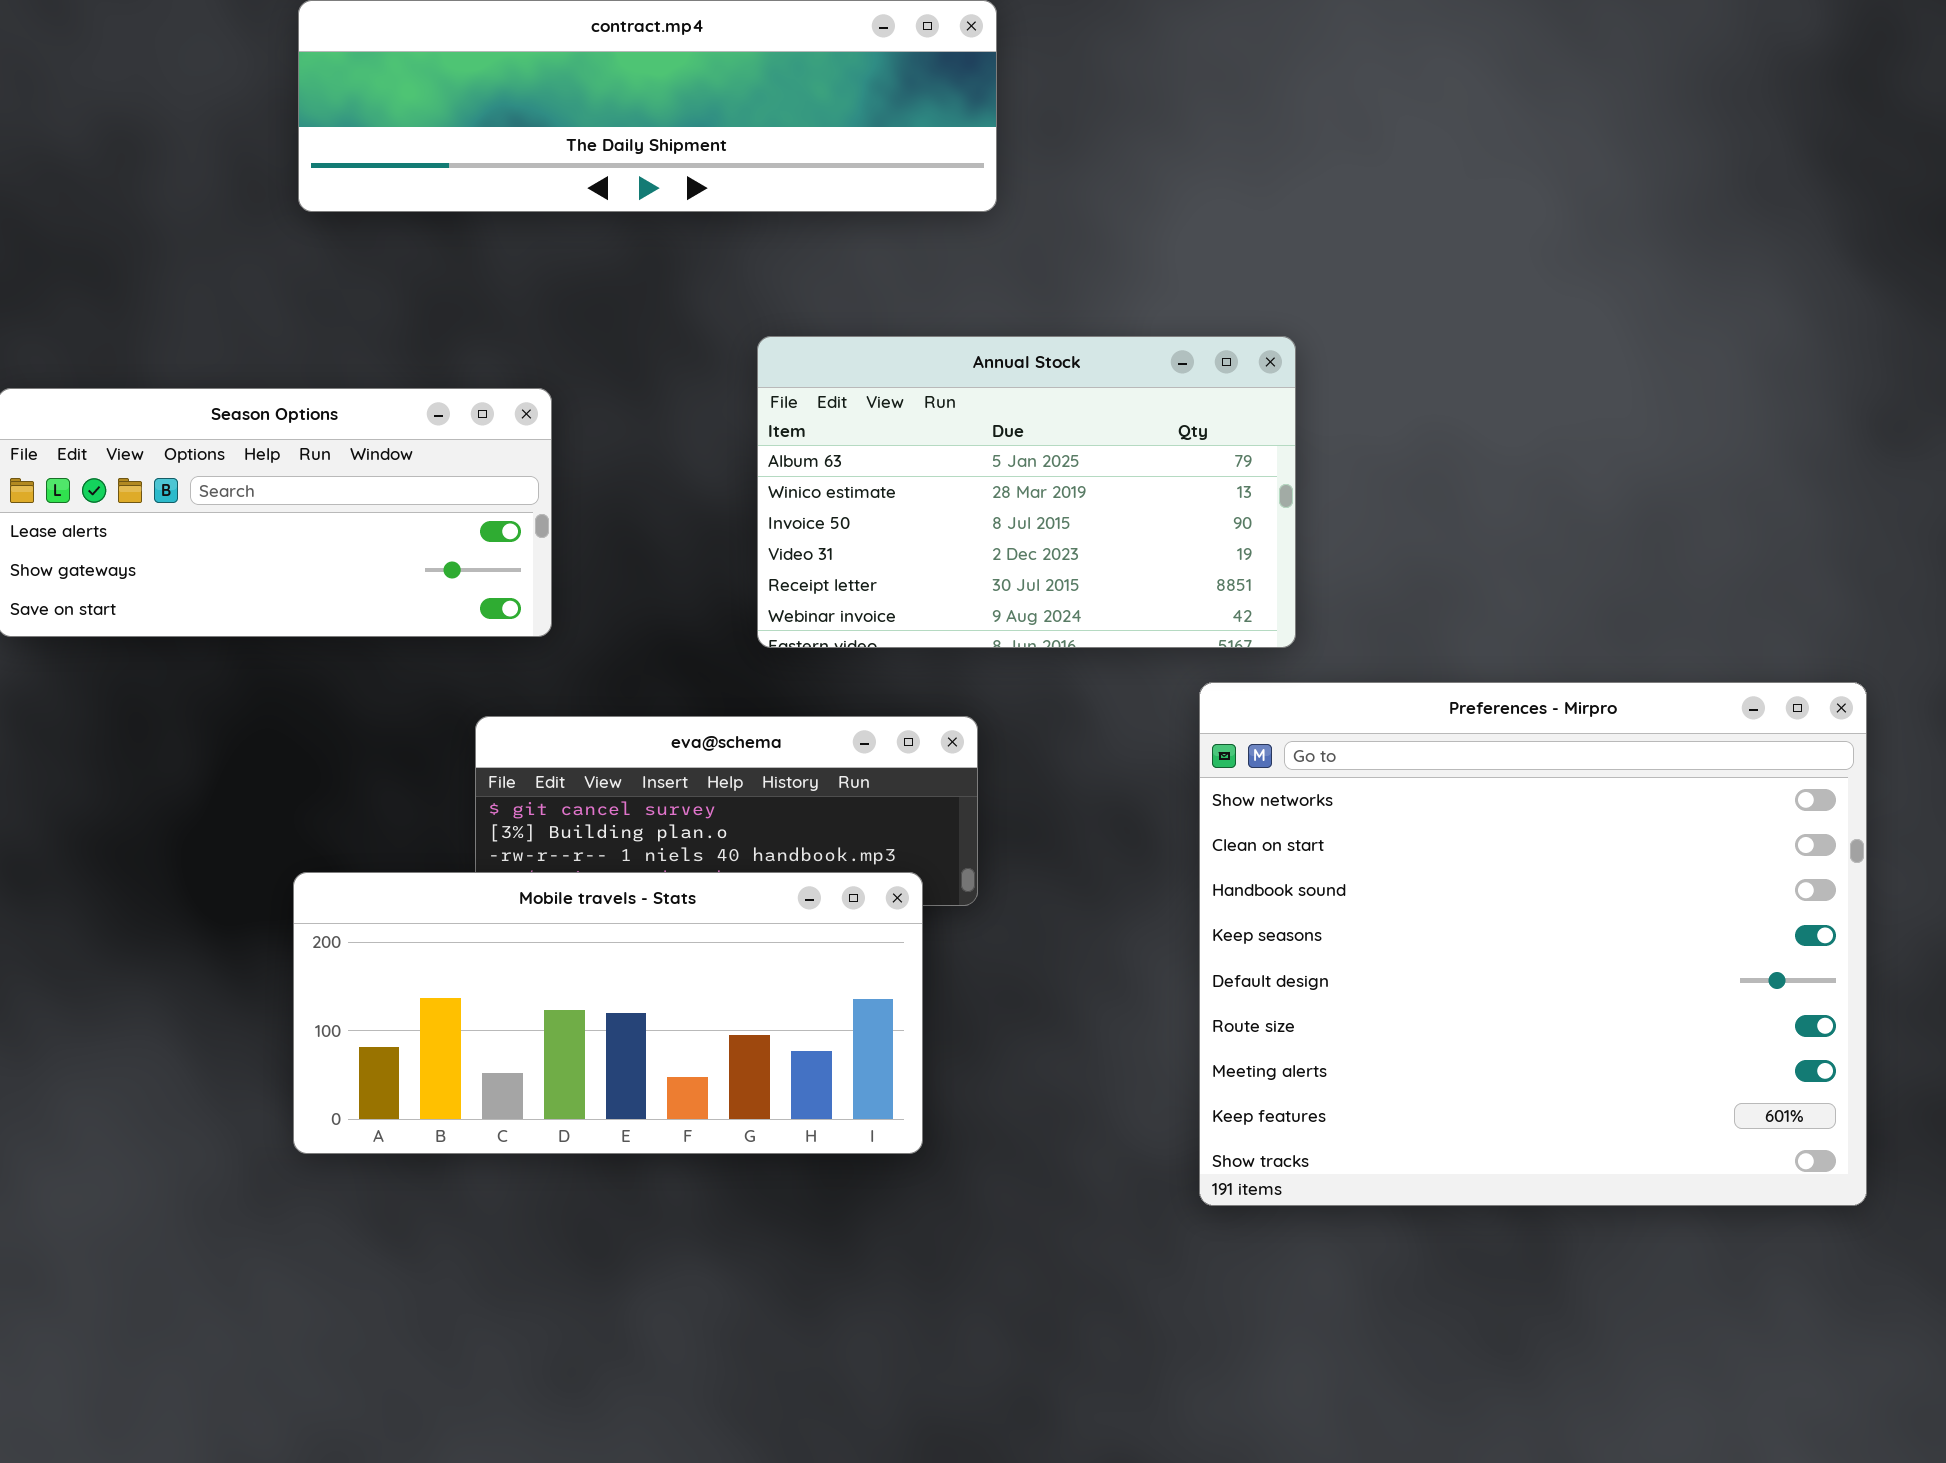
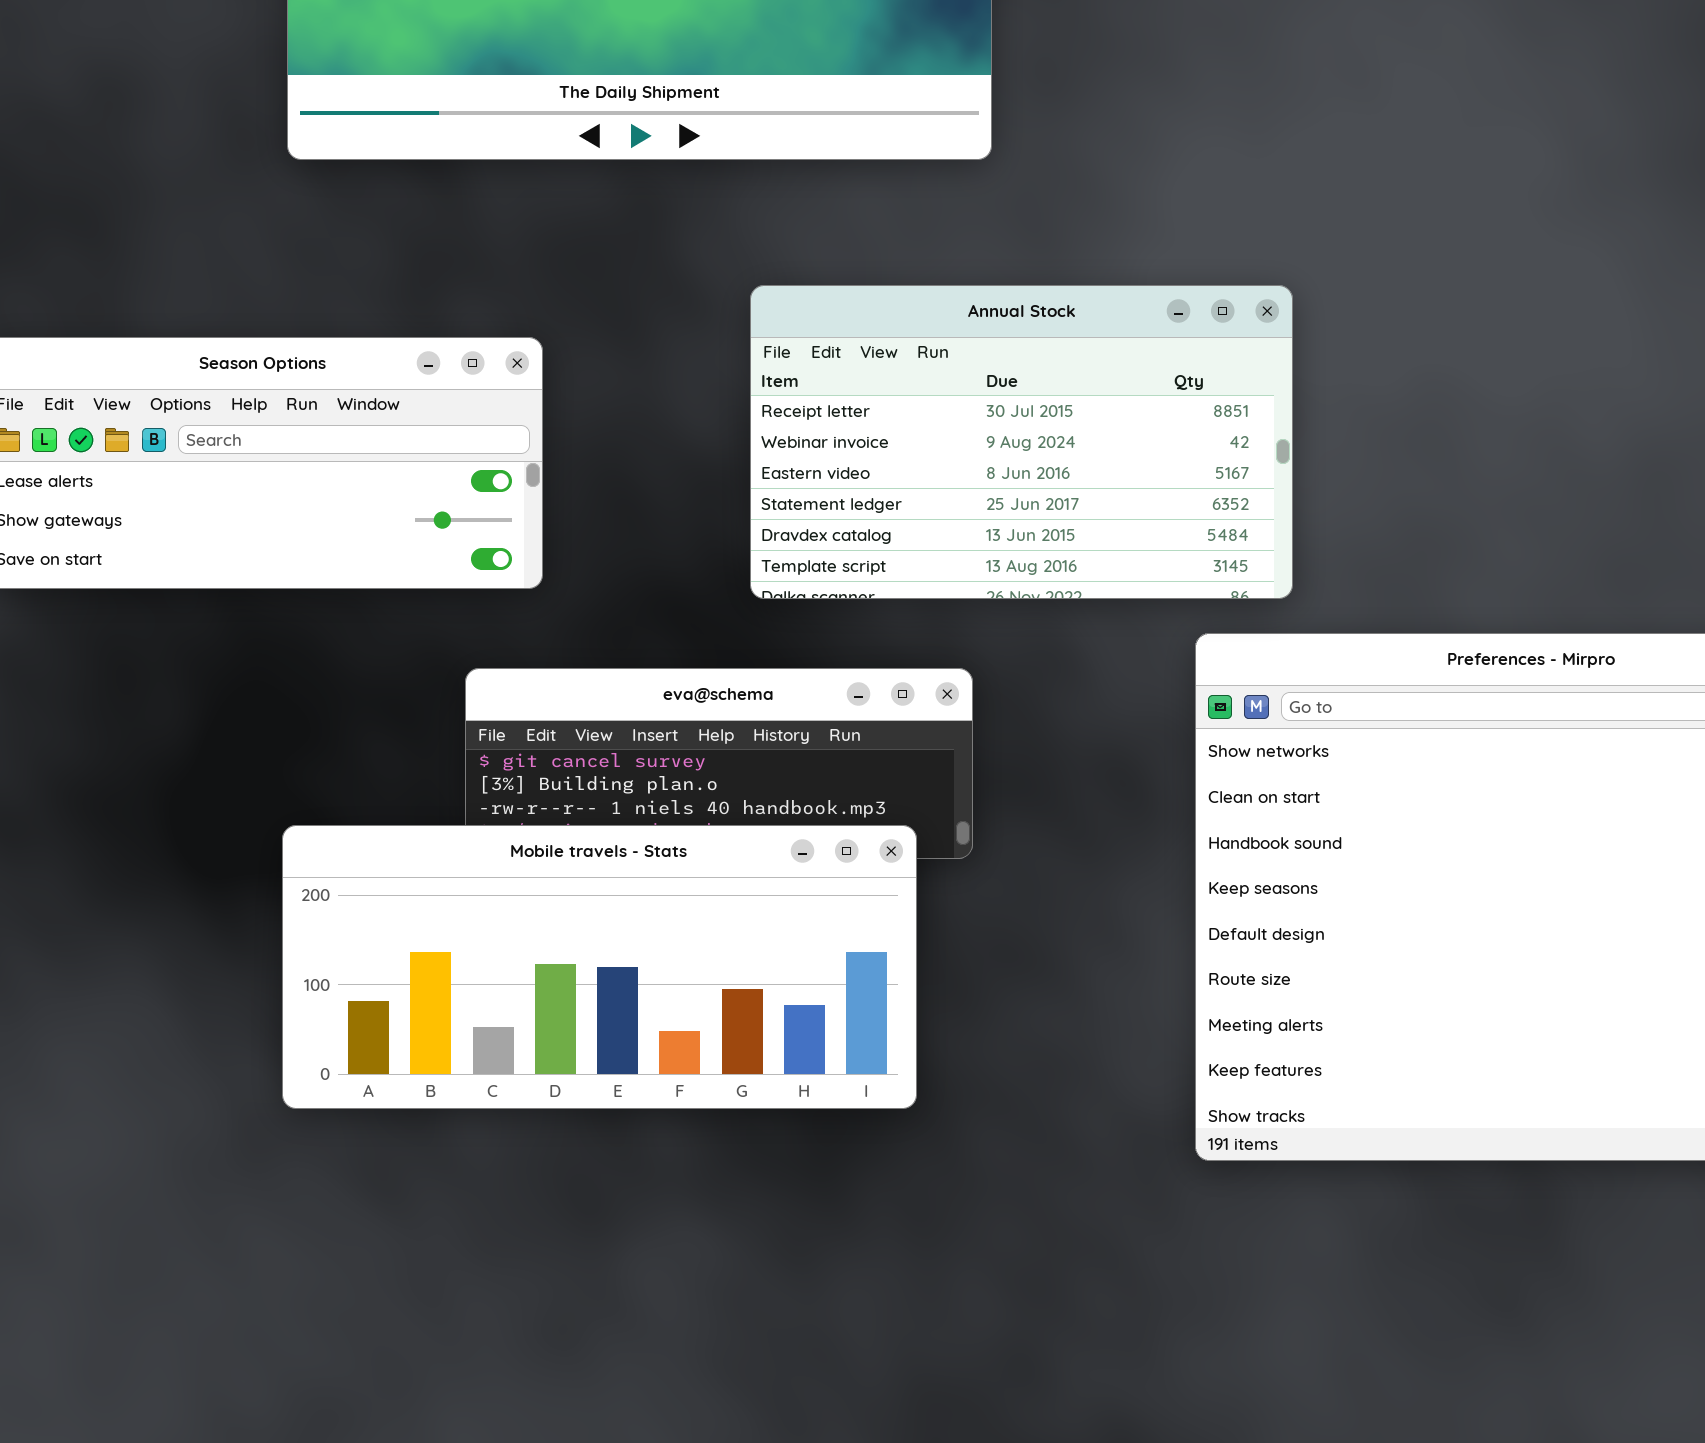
Annual Stock: [757,336,1296,648] -> [750,285,1293,599], scrolled down 4 rows

